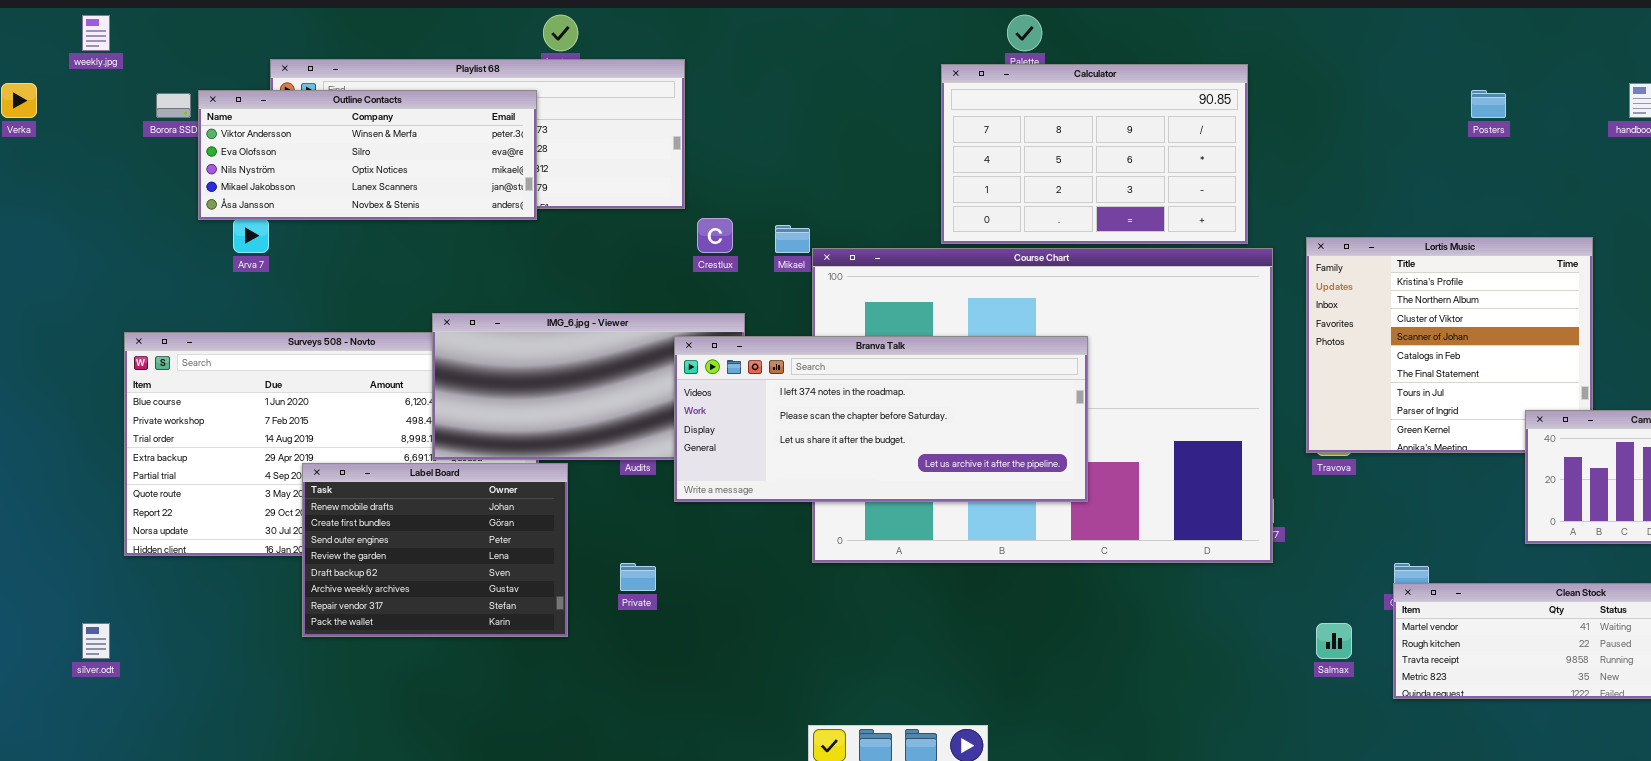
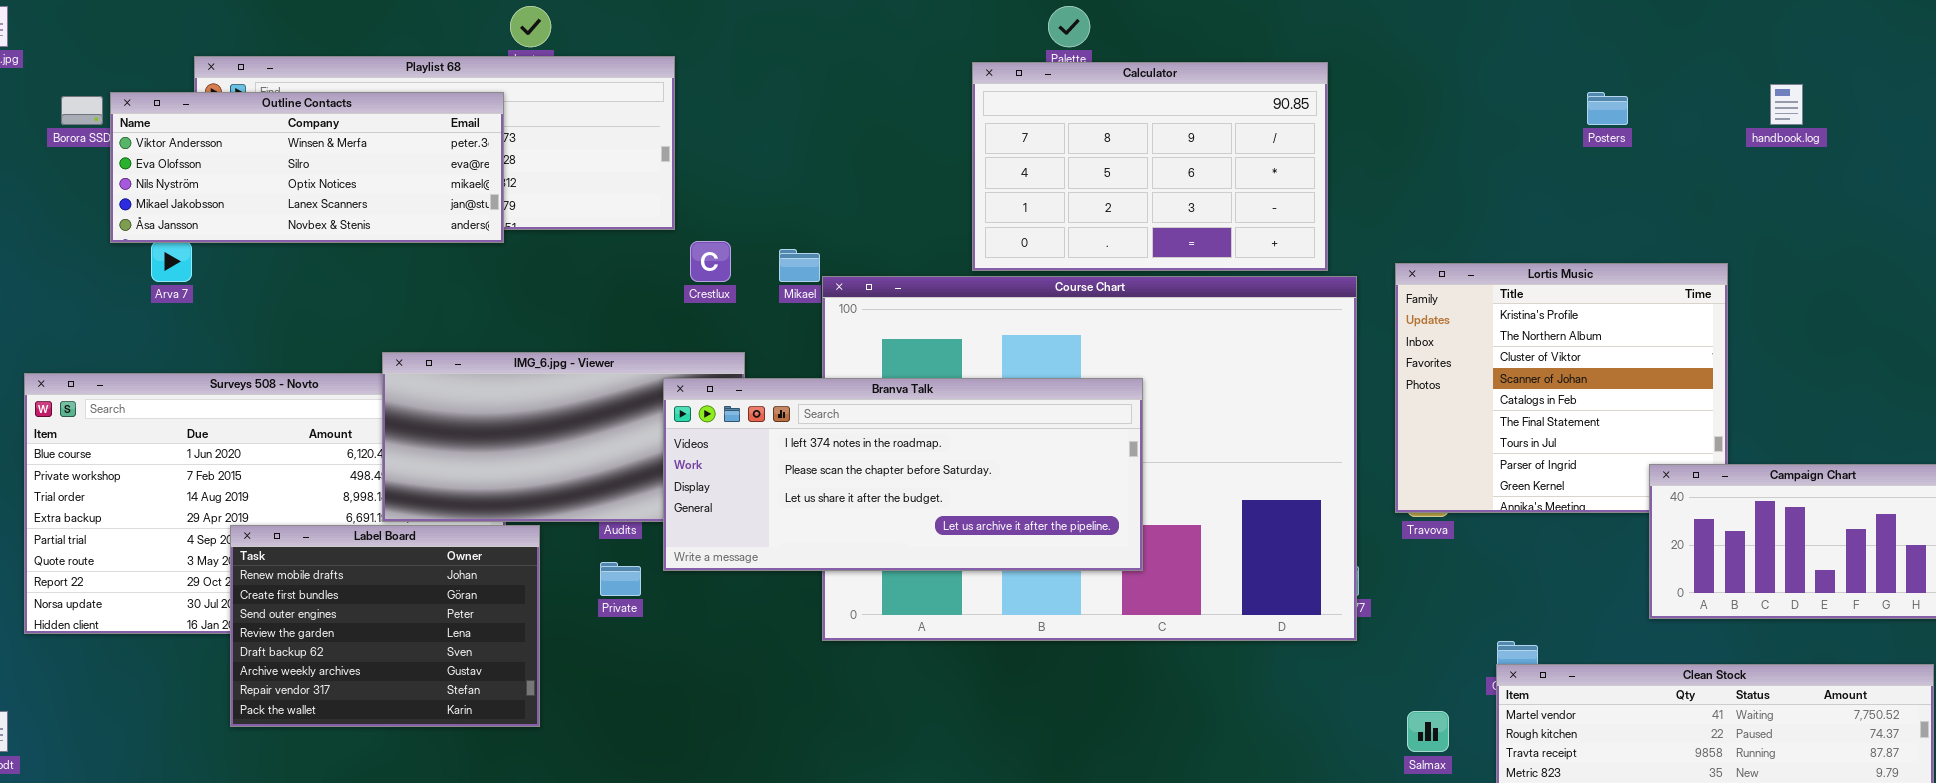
Private: [620,563,656,591] -> [600,562,641,596], moved

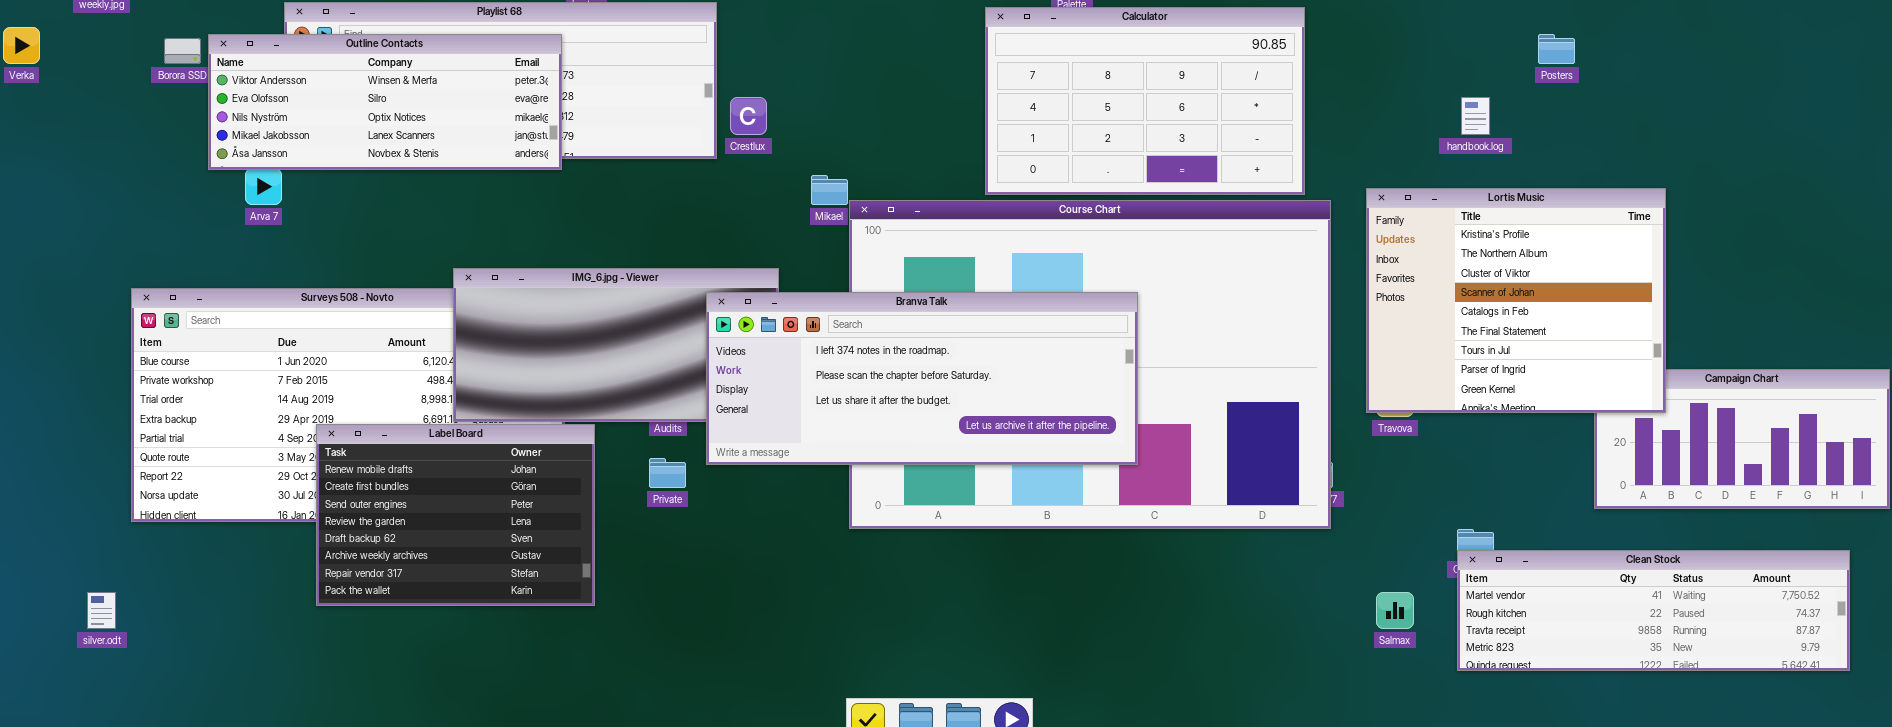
handbook.log: [1770,84,1803,125] -> [1461,97,1490,135], moved
Crestlux: [690,241,731,282] -> [730,97,767,135], moved
Lortis Music: [1395,263,1728,513] -> [1366,188,1666,413], raised

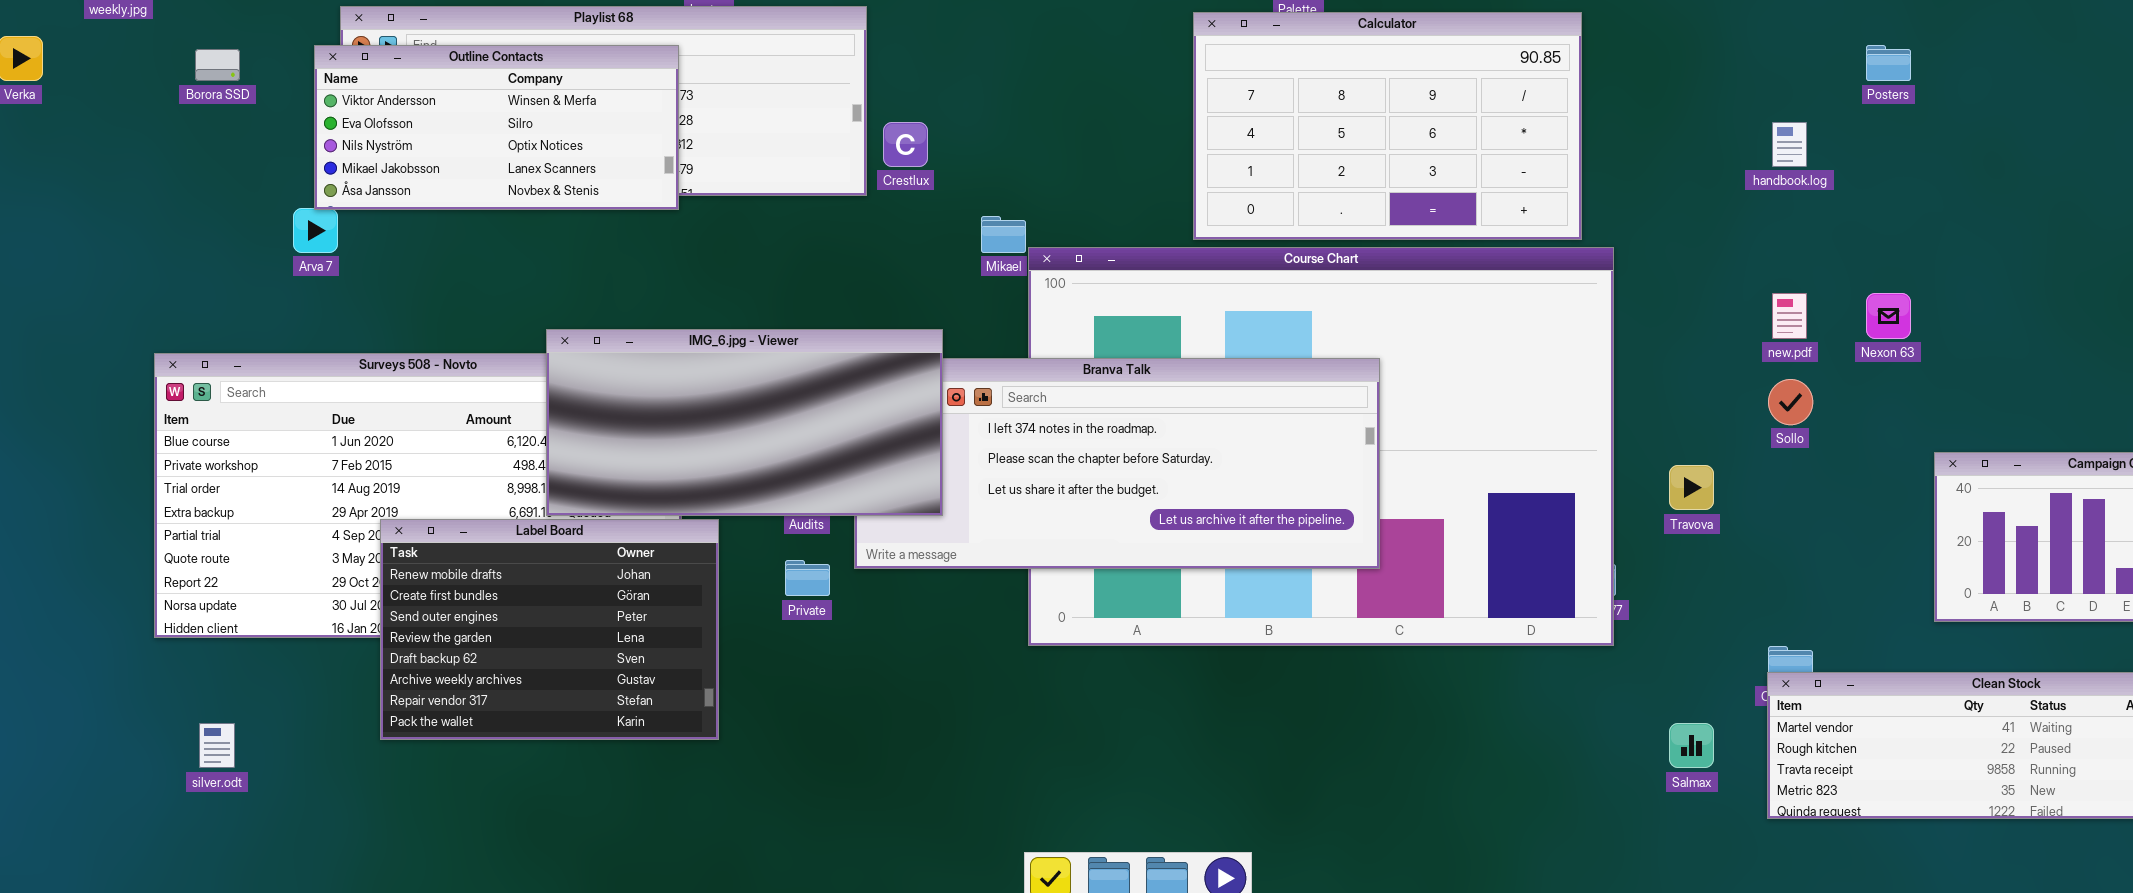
Outline Contacts: [208,34,562,170] -> [314,45,679,210], resized
Lortis Music: [1366,188,1666,413] -> none, closed
IMG_6.jpg - Viewer: [453,268,779,422] -> [546,329,943,516], raised
silver.odt: [87,592,116,629] -> [199,723,235,768], moved

